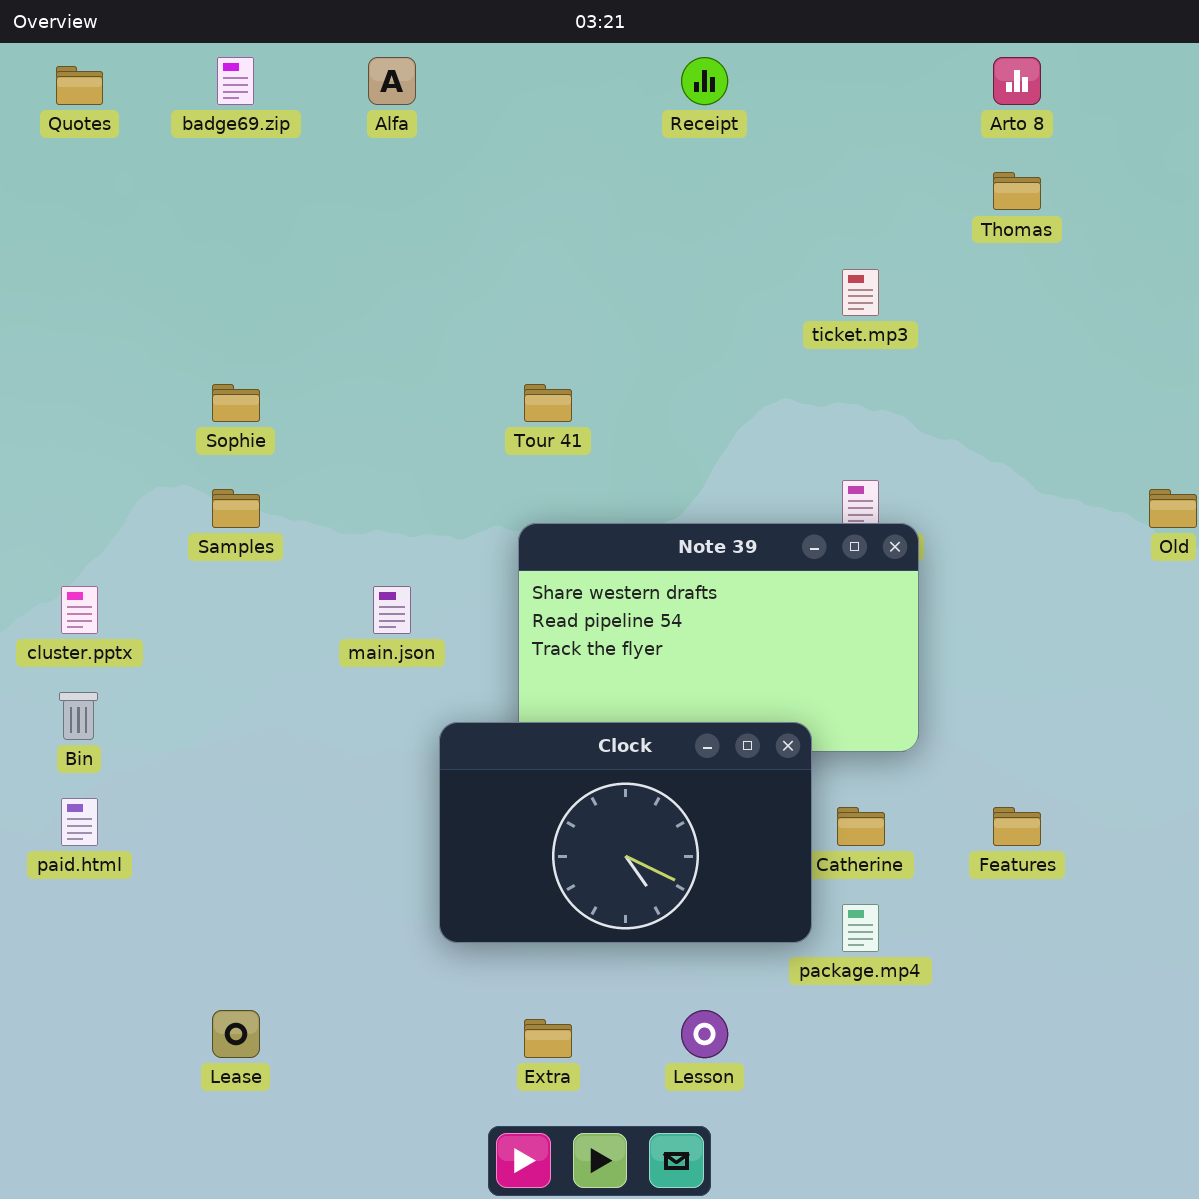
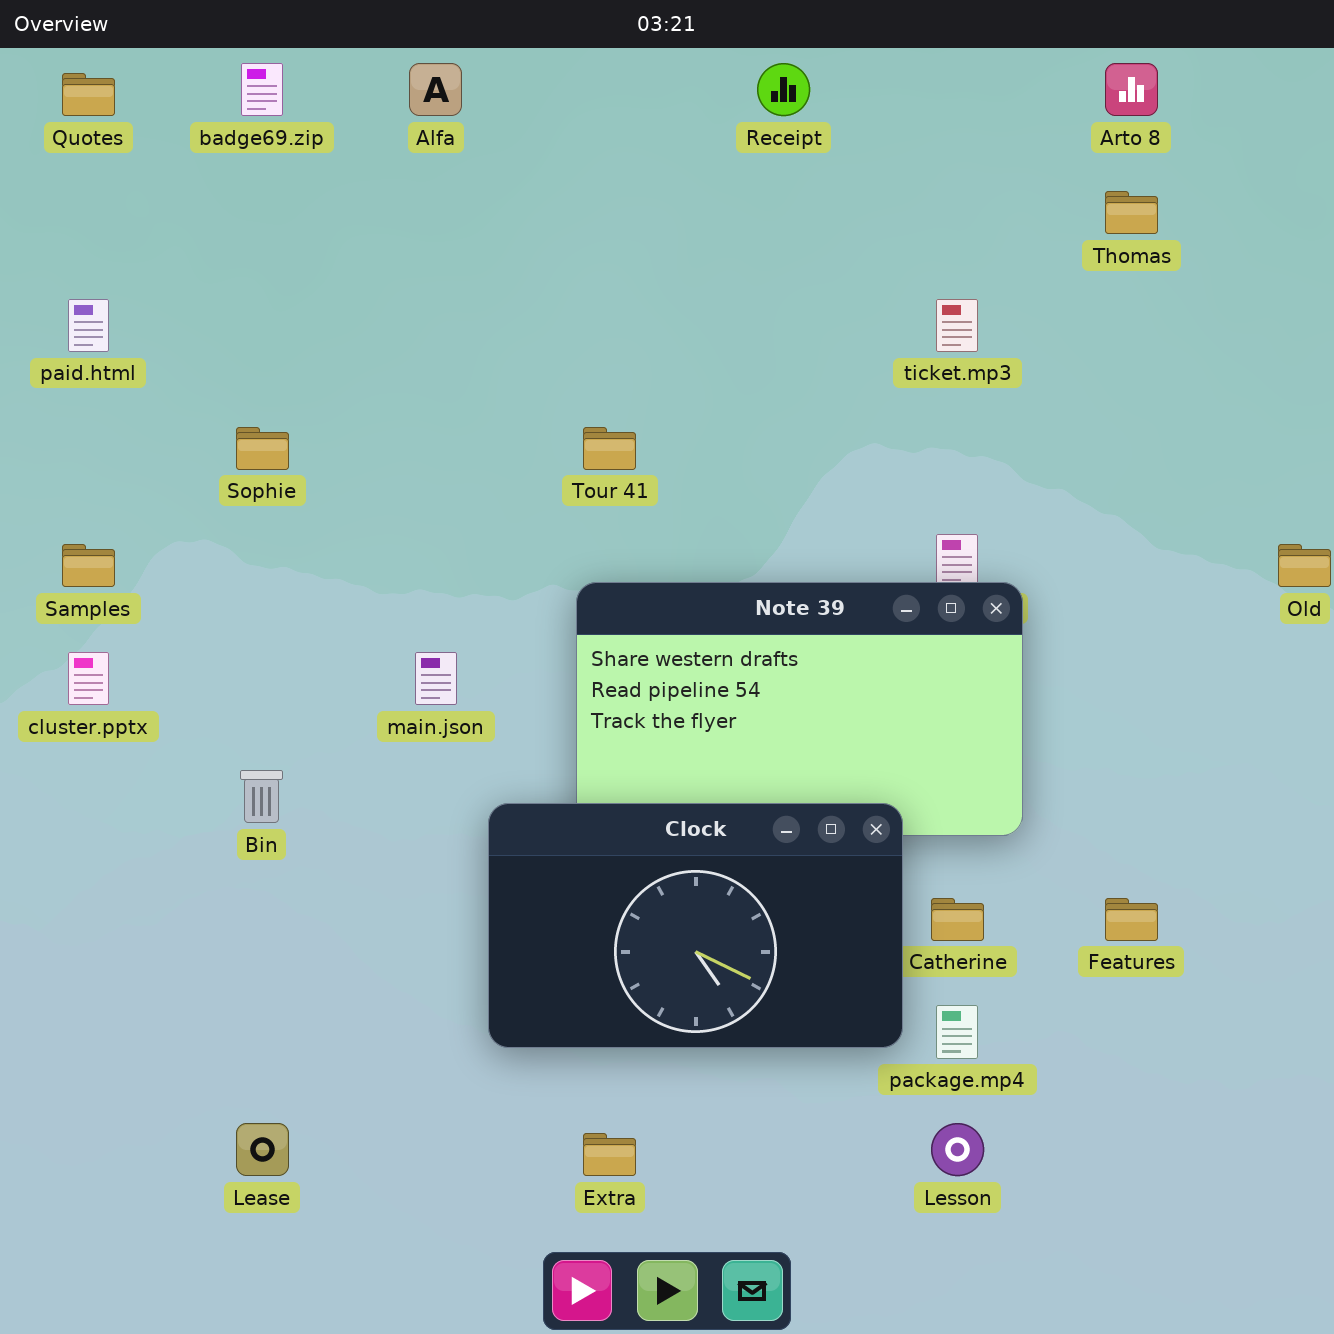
Samples: [212,489,260,528] -> [62,544,115,587], moved
Bin: [59,692,98,740] -> [240,770,283,823], moved
paid.html: [61,798,98,846] -> [68,299,109,352], moved
Lesson: [681,1010,728,1058] -> [931,1123,984,1176], moved

